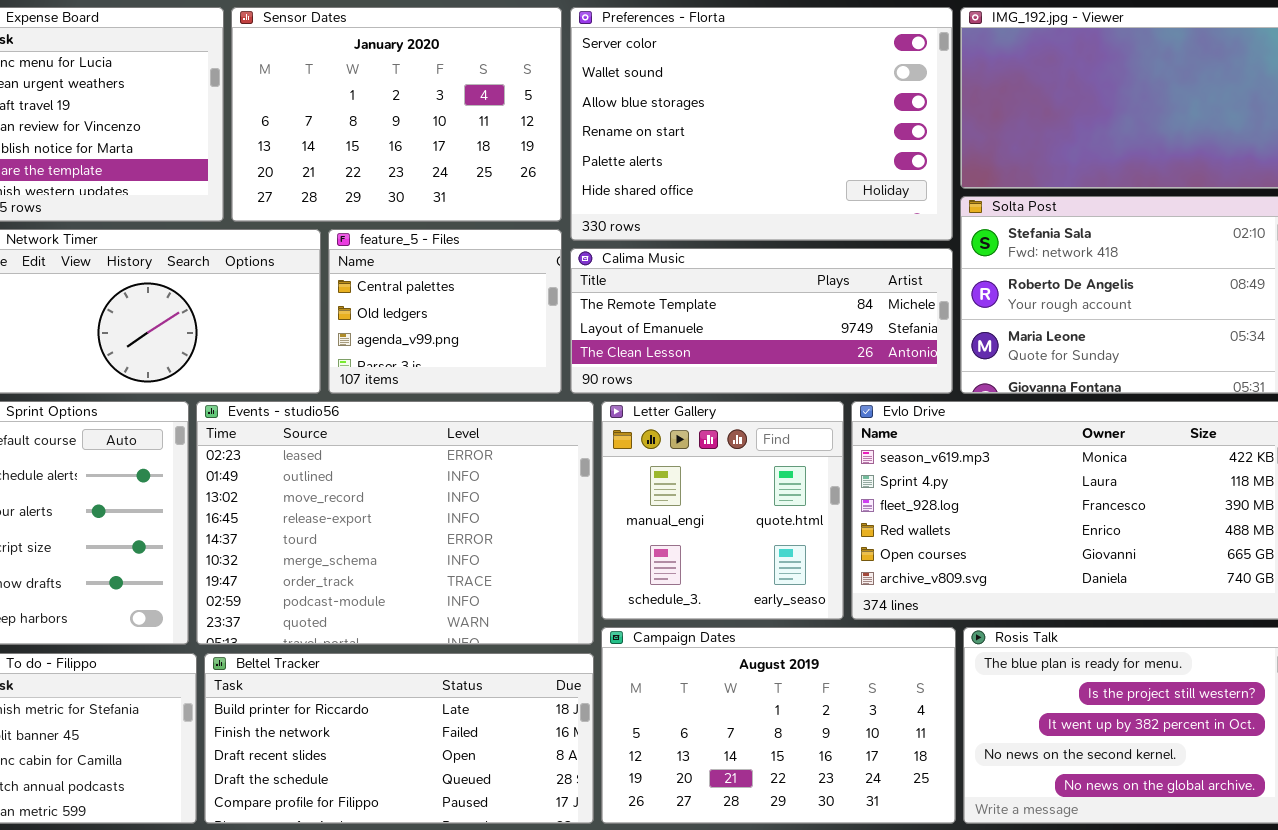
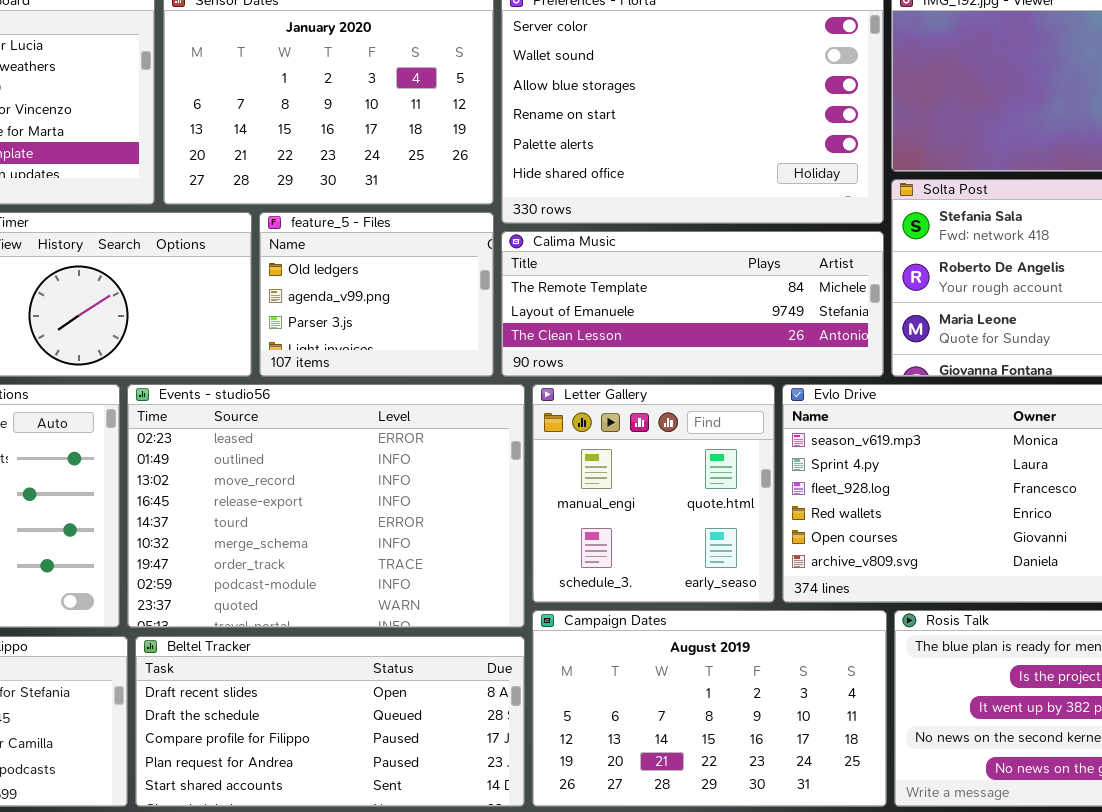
feature_5 - Files: [328,229,562,394] -> [259,212,494,377], scrolled down 1 row
Beltel Tracker: [204,653,594,824] -> [135,636,525,807], scrolled down 2 rows

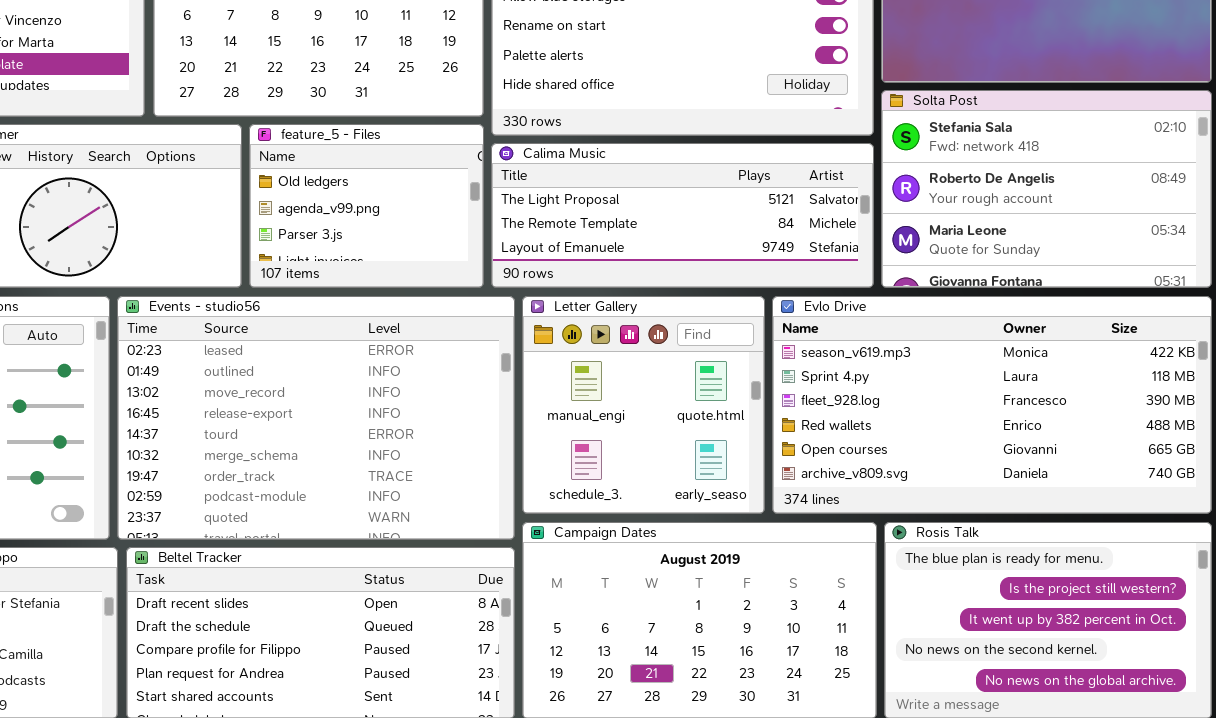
Calima Music: [501,231,884,377] -> [491,143,874,288], scrolled up 1 row

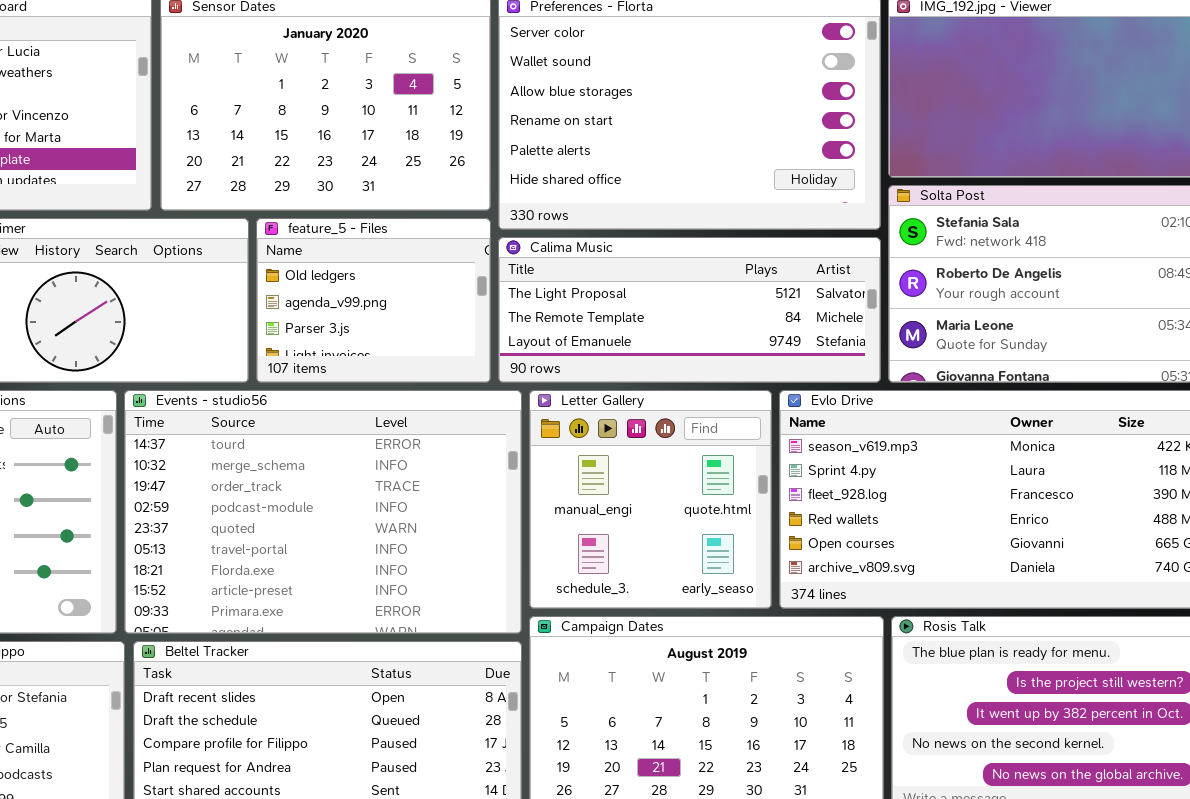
Events - studio56: [117,296,515,540] -> [124,390,522,634], scrolled down 4 rows

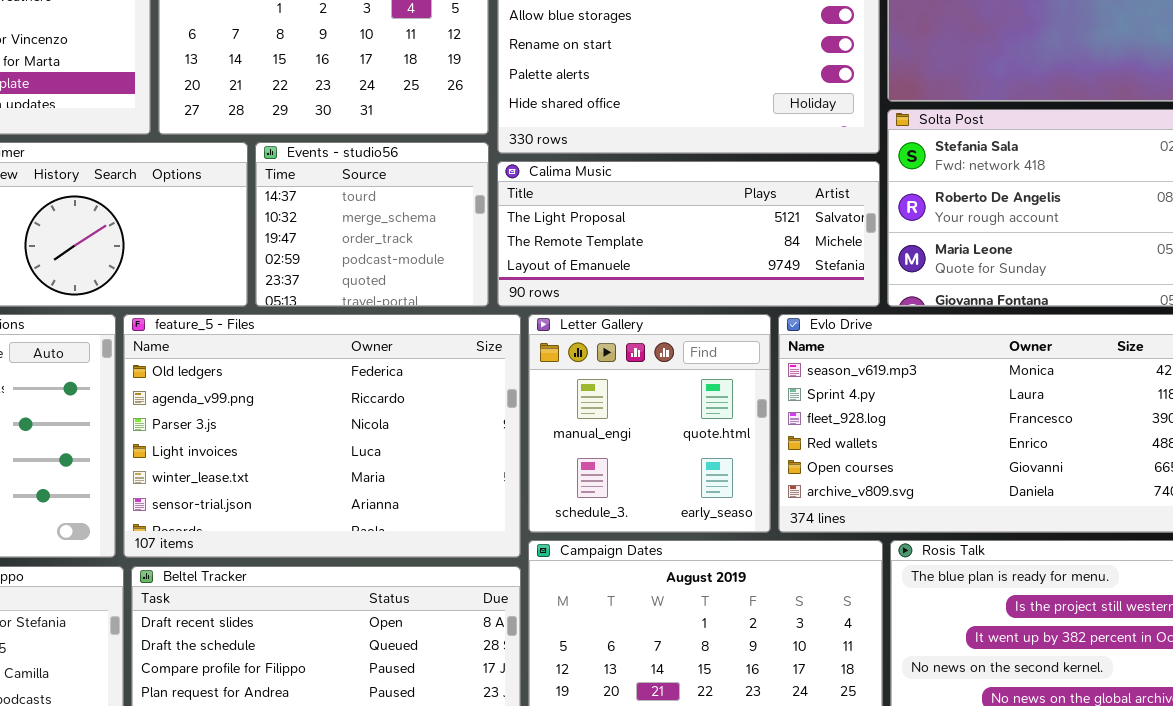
feature_5 - Files: [256,218,491,383] -> [123,314,521,558], moved, resized
Events - studio56: [124,390,522,634] -> [255,142,489,307], moved, resized

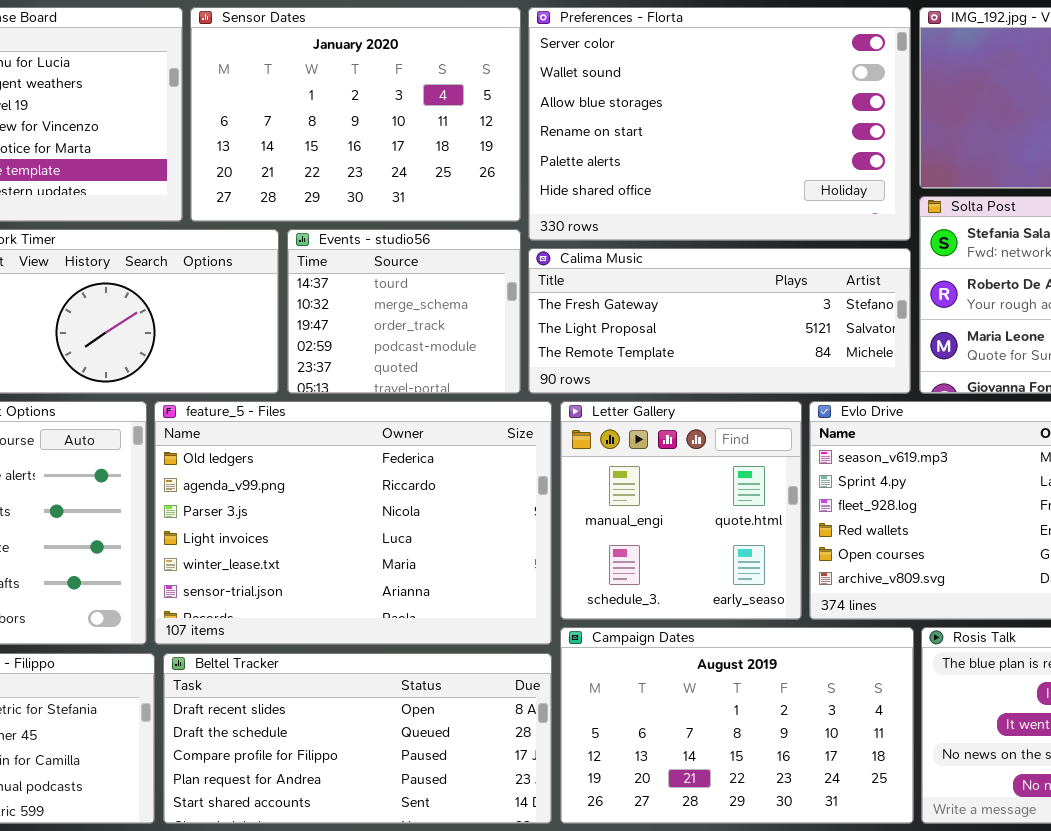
Calima Music: [497,161,880,307] -> [528,248,911,394], scrolled up 1 row

